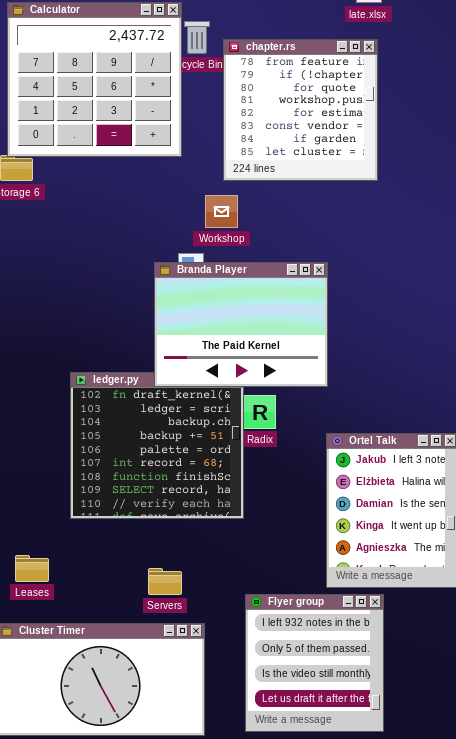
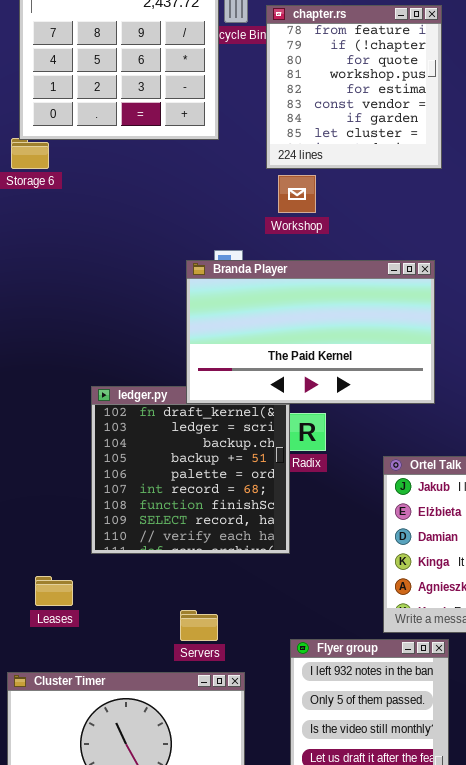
Workshop: [205,195,238,228] -> [278,175,316,213], moved
Branda Player: [154,262,328,387] -> [186,260,435,404], resized
Leases: [15,555,49,582] -> [35,576,73,606], moved

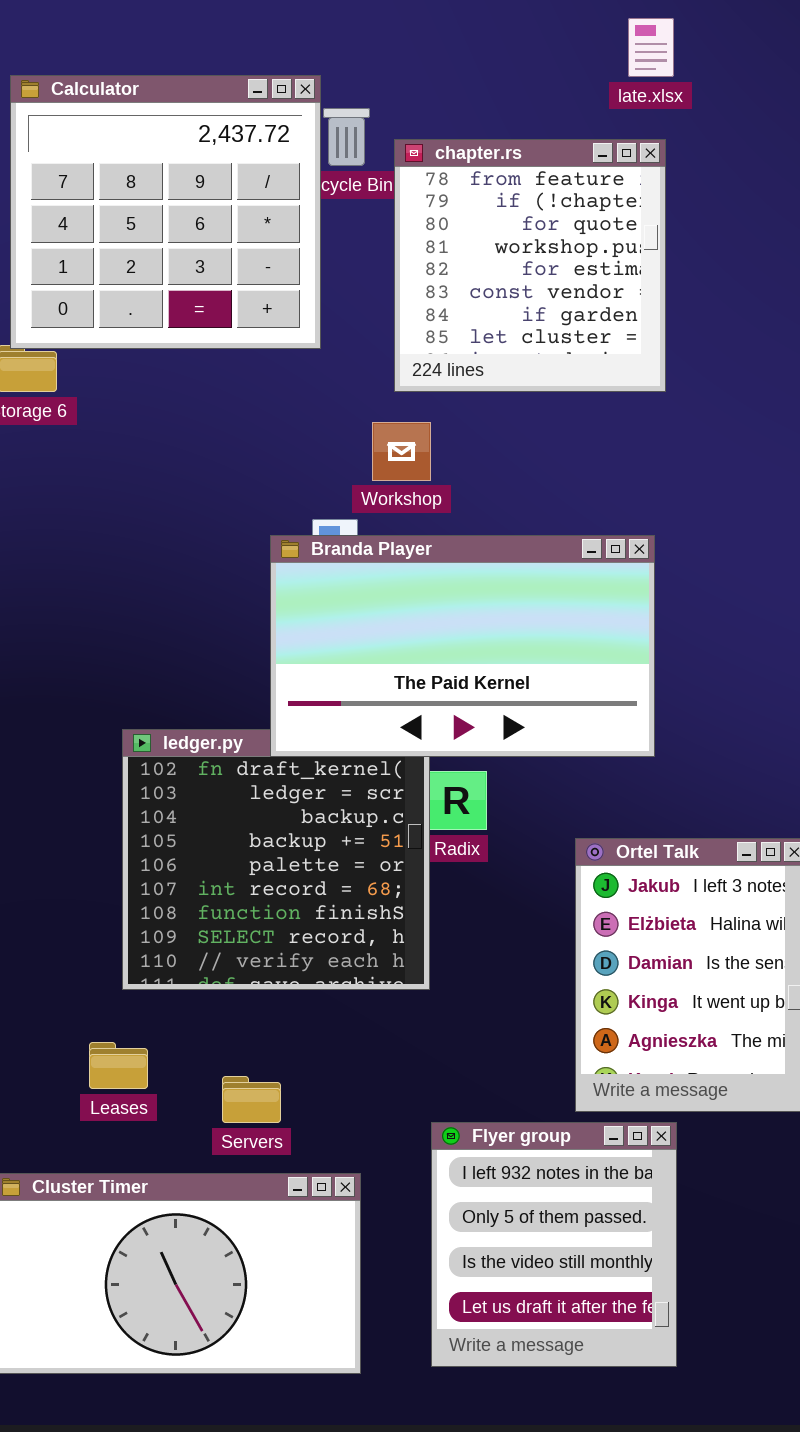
Workshop: [278,175,316,213] -> [372,422,431,481], moved
Leases: [35,576,73,606] -> [89,1042,148,1089], moved
Servers: [180,610,218,641] -> [222,1076,281,1123], moved

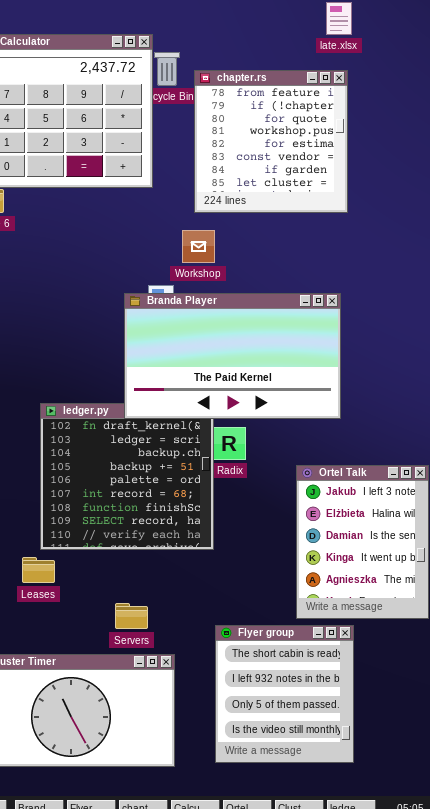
Leases: [89,1042,148,1089] -> [22,557,55,583], moved
Servers: [222,1076,281,1123] -> [115,603,148,629], moved
Flyer group: [431,1122,677,1367] -> [215,625,354,763], scrolled up 1 row

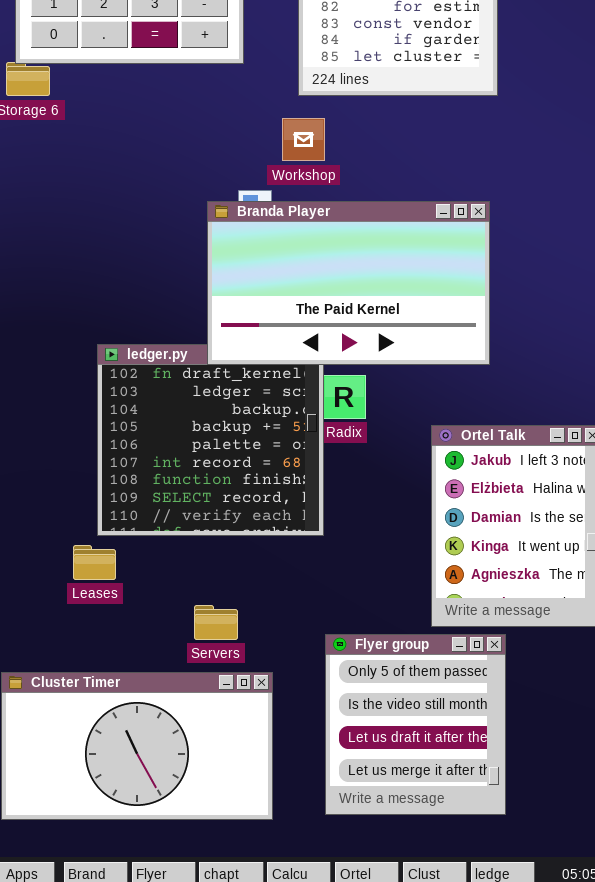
Flyer group: [215,625,354,763] -> [325,634,506,815], scrolled down 2 rows

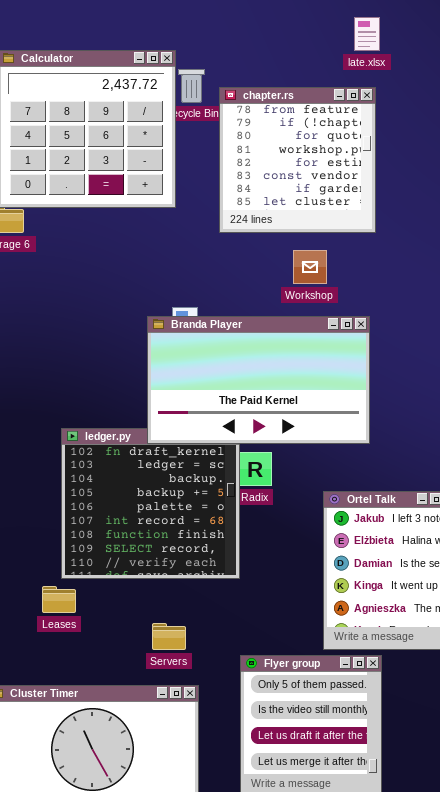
Workshop: [282,118,325,161] -> [293,250,327,284], moved
Servers: [194,605,238,640] -> [152,623,186,650], moved

